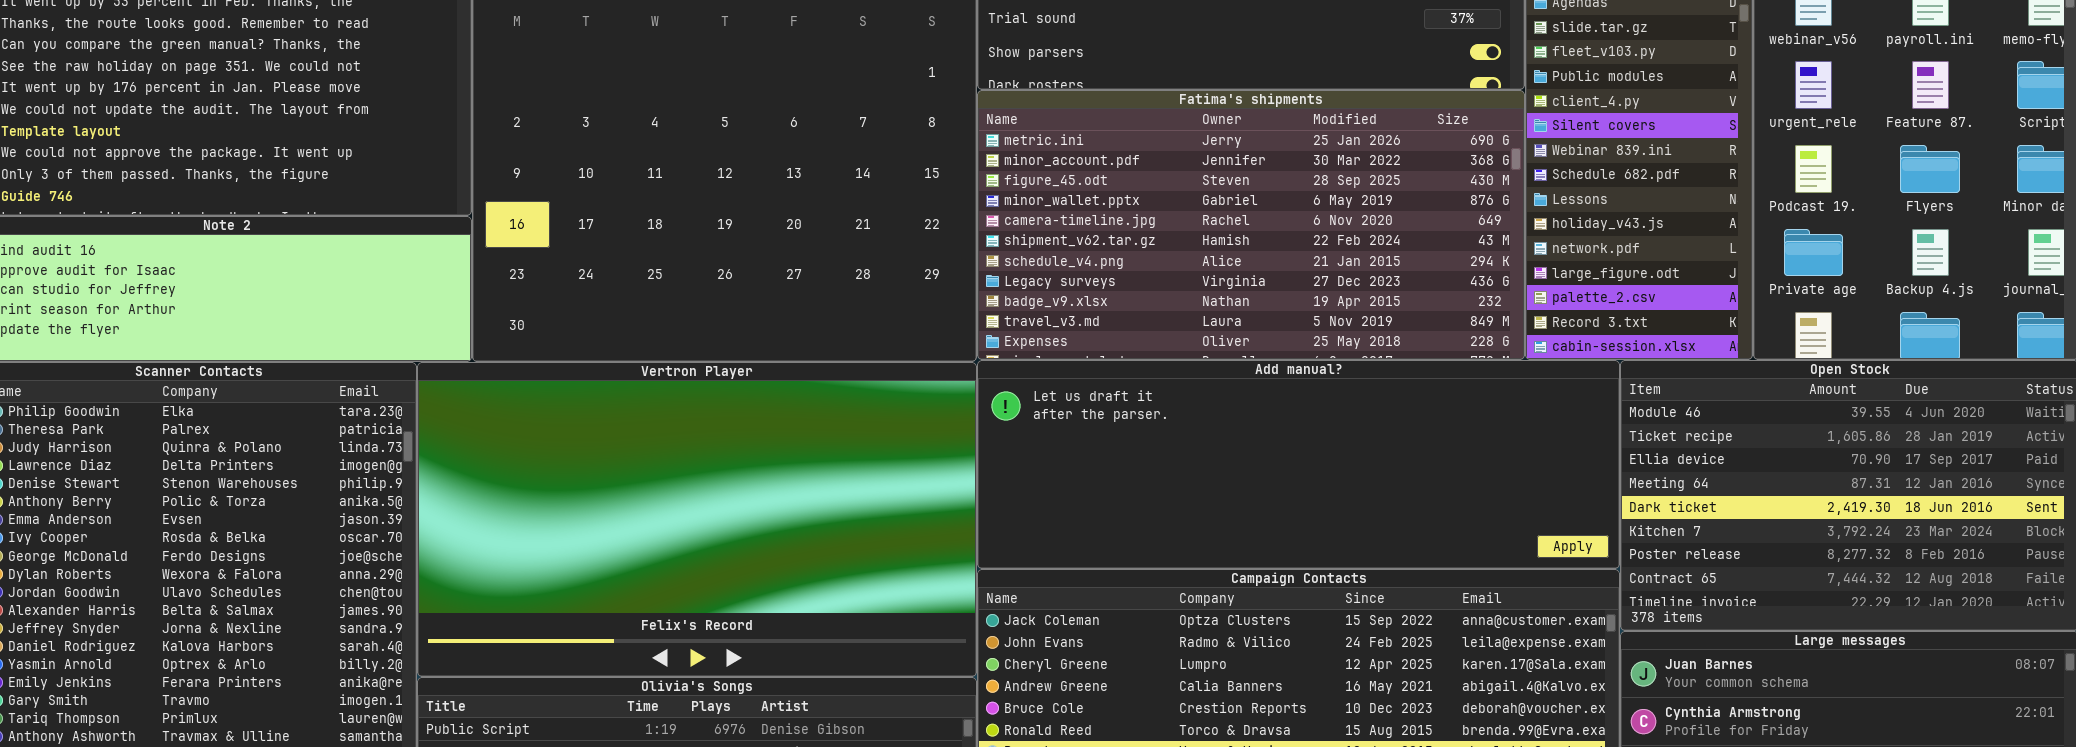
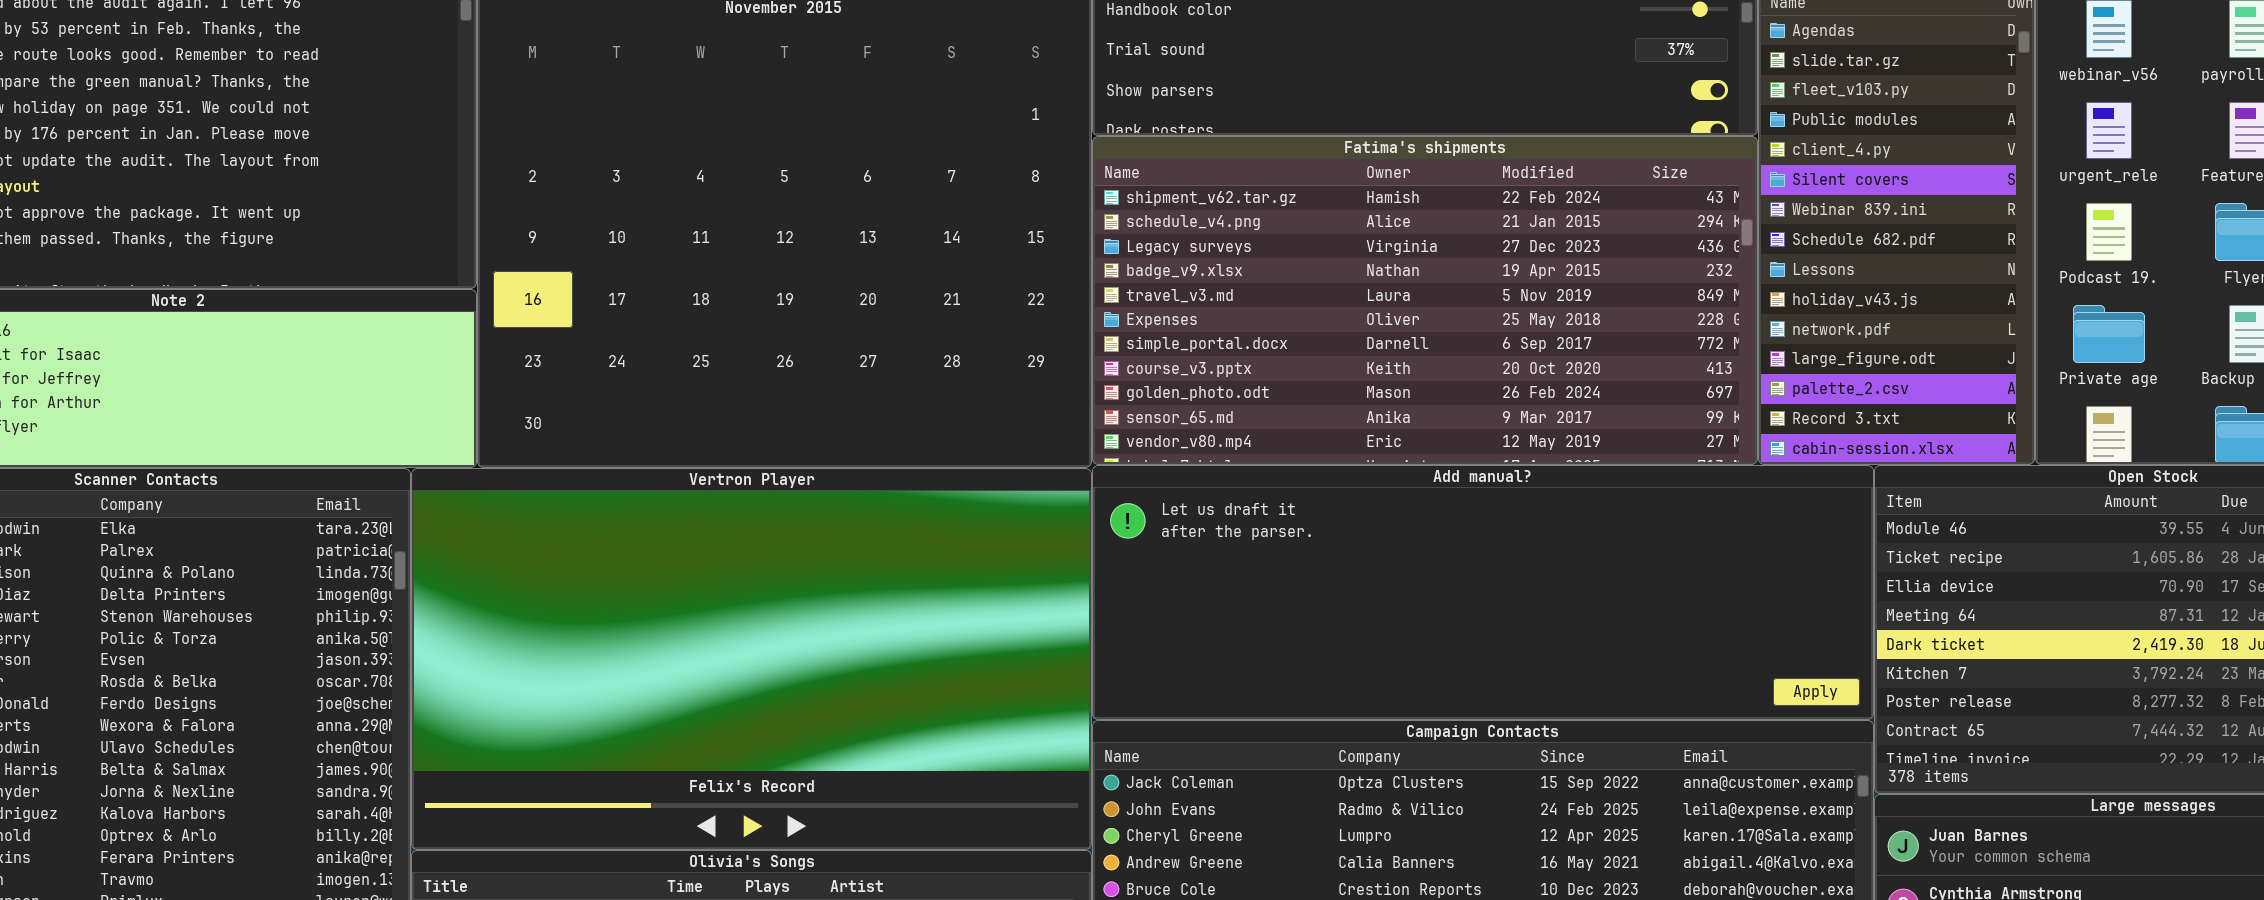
Fatima's shipments: [977,90,1525,360] -> [1092,136,1758,465], scrolled down 5 rows

